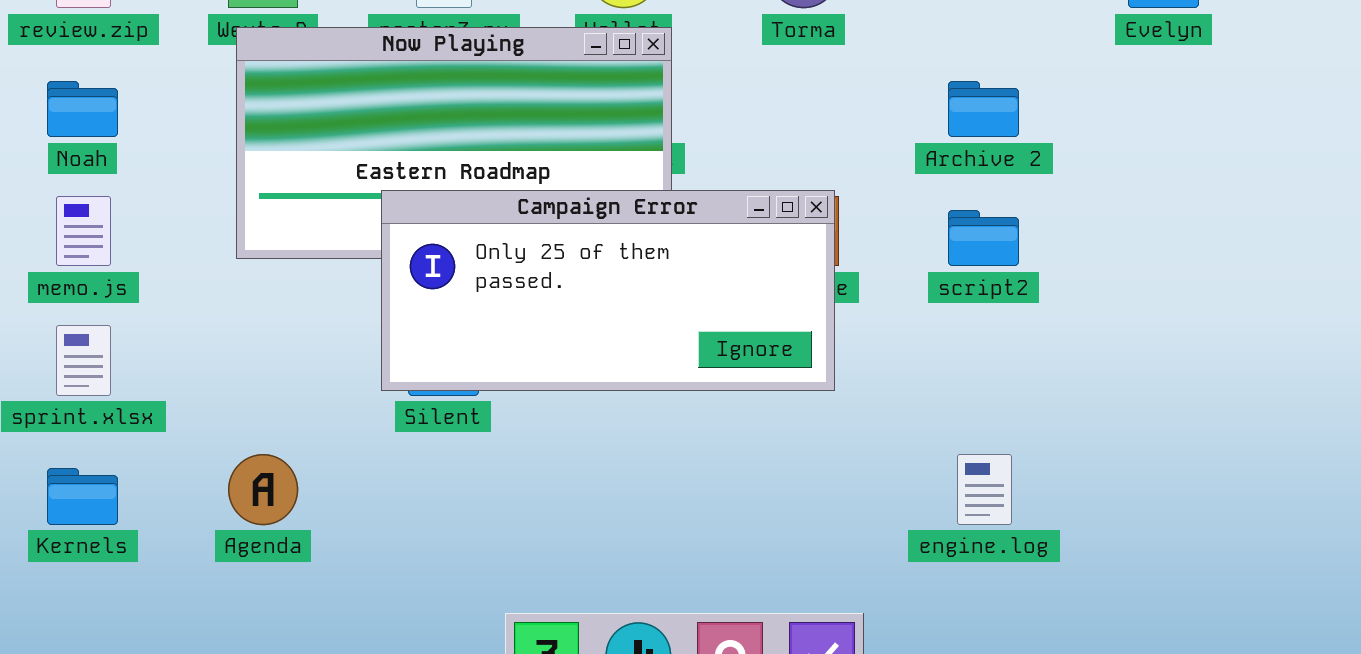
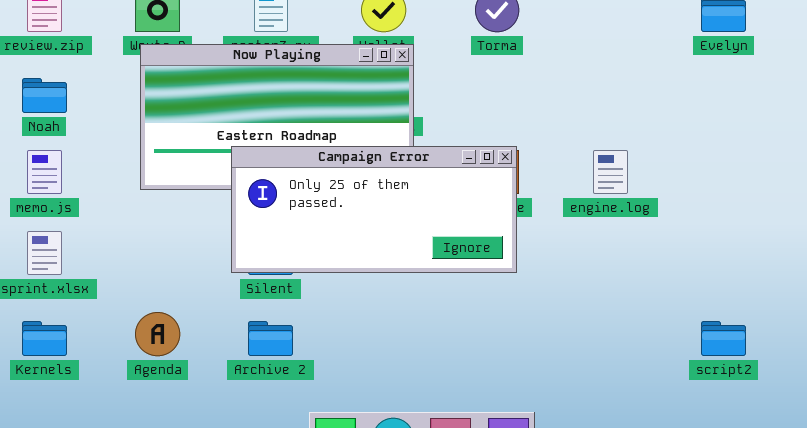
Archive 2: [948,81,1019,137] -> [248,321,293,356], moved
script2: [948,210,1019,266] -> [701,321,746,356], moved
engine.log: [957,454,1012,525] -> [593,150,628,194], moved

